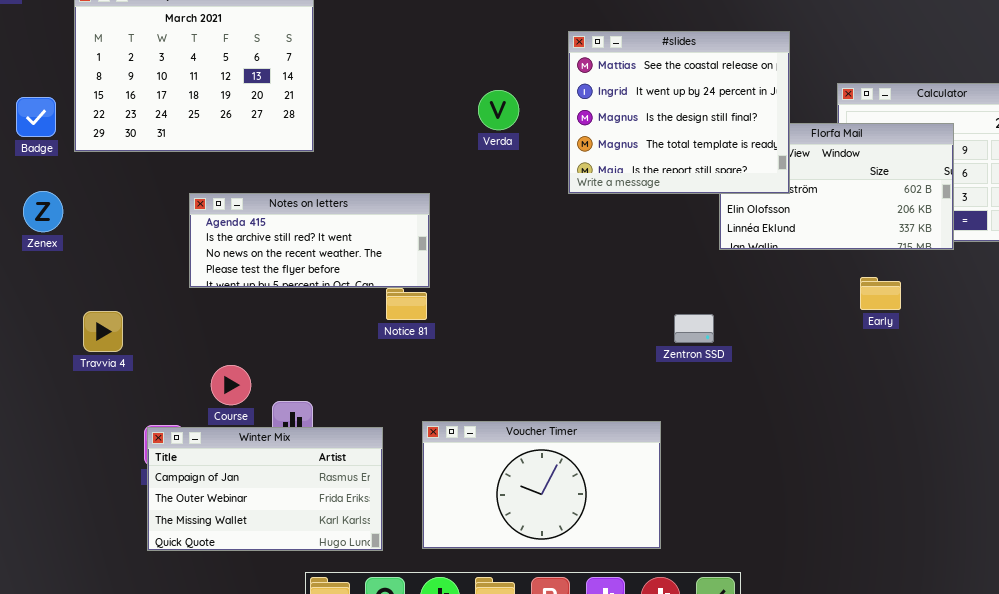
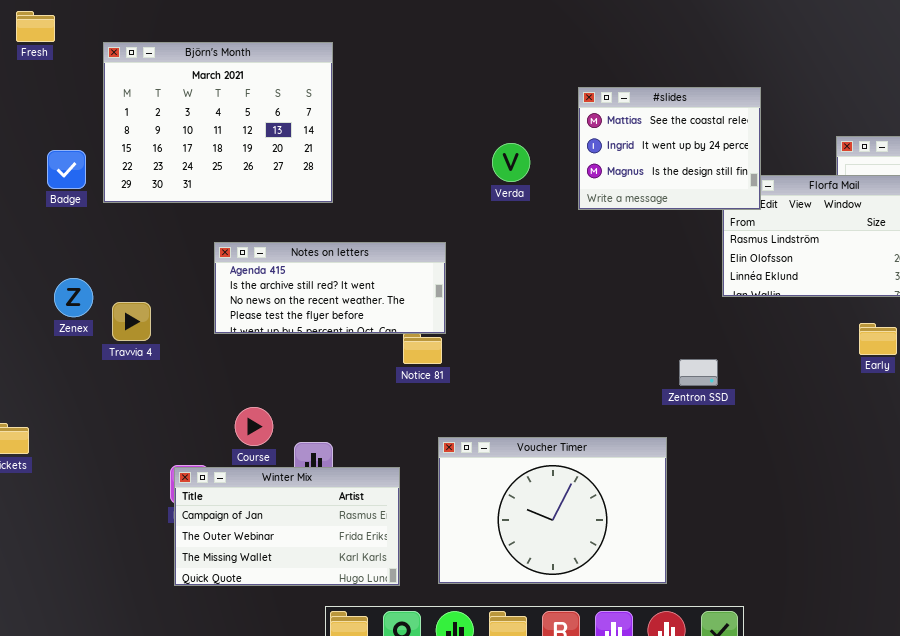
#slides: [568,31,790,194] -> [578,87,761,210], resized
Zenex: [23,191,63,232] -> [54,278,93,317], moved
Travvia 4: [83,311,123,352] -> [112,302,151,341], moved
Voucher Timer: [422,421,661,549] -> [438,437,667,584], resized

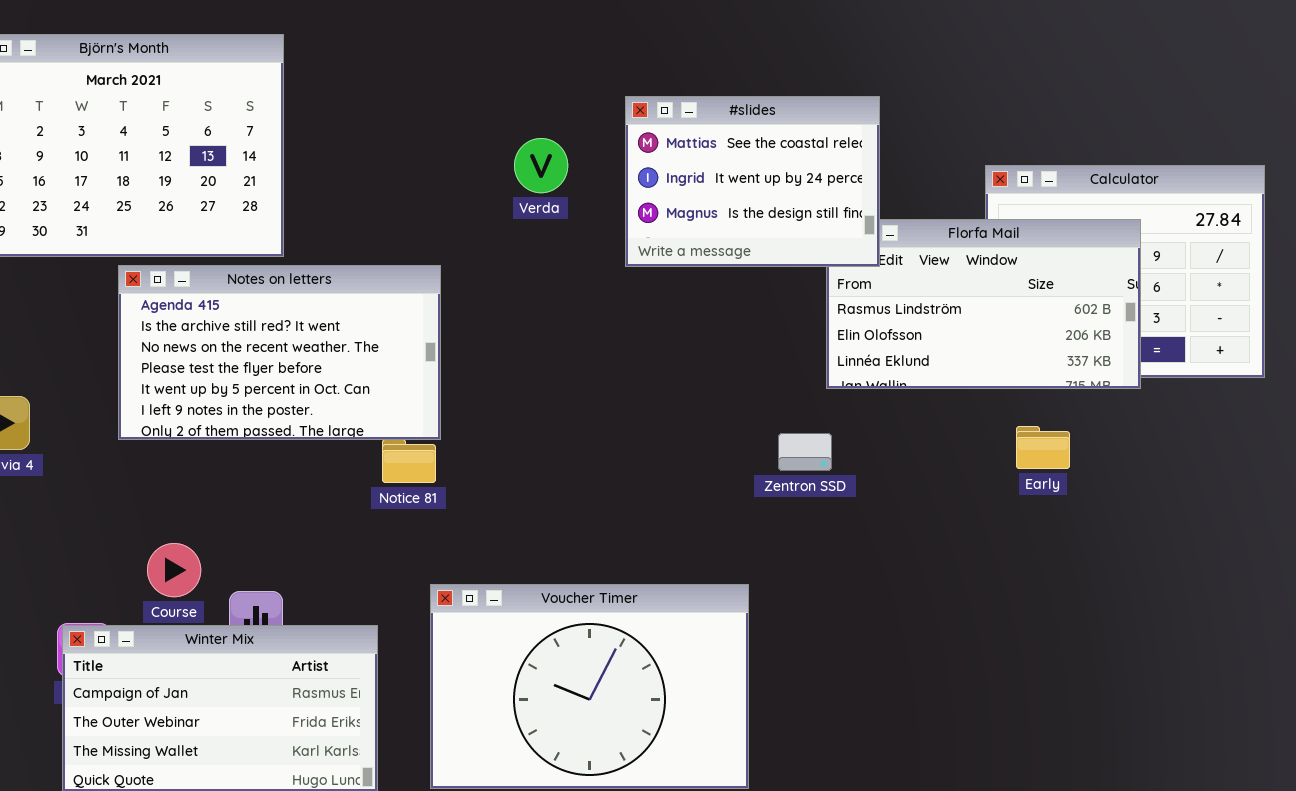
Verda: [492,143,530,182] -> [514,138,568,193], moved
Notes on letters: [214,242,446,334] -> [118,265,441,440], resized
Zentron SSD: [679,359,718,386] -> [778,433,832,471], moved

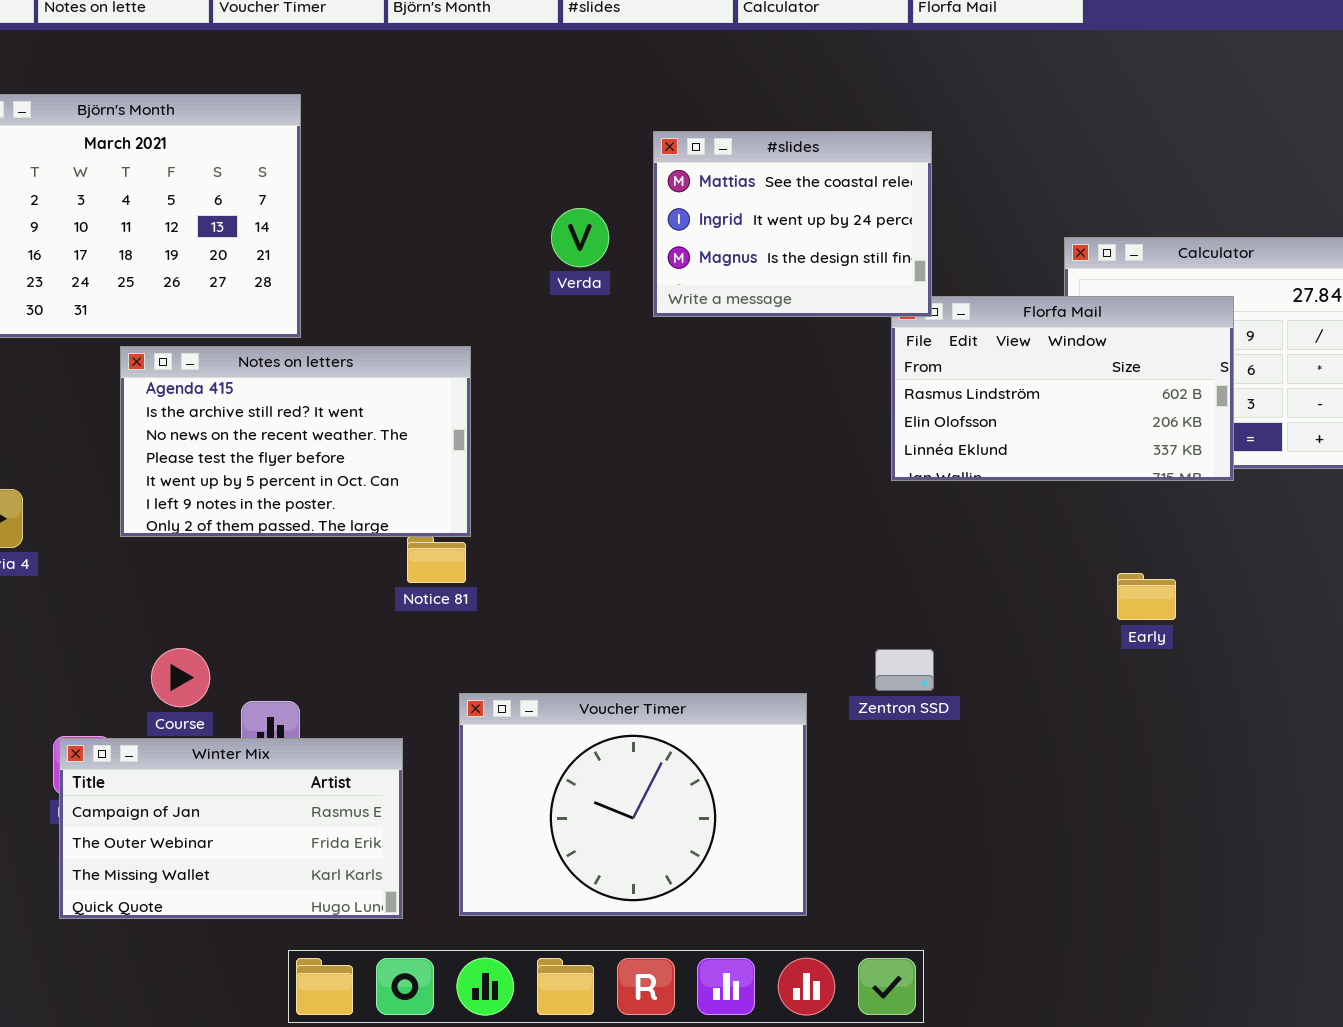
#slides: [625,96,880,267] -> [653,131,932,317], moved
Early: [1016,426,1070,469] -> [1117,573,1176,620], moved
Zentron SSD: [778,433,832,471] -> [875,649,934,691], moved

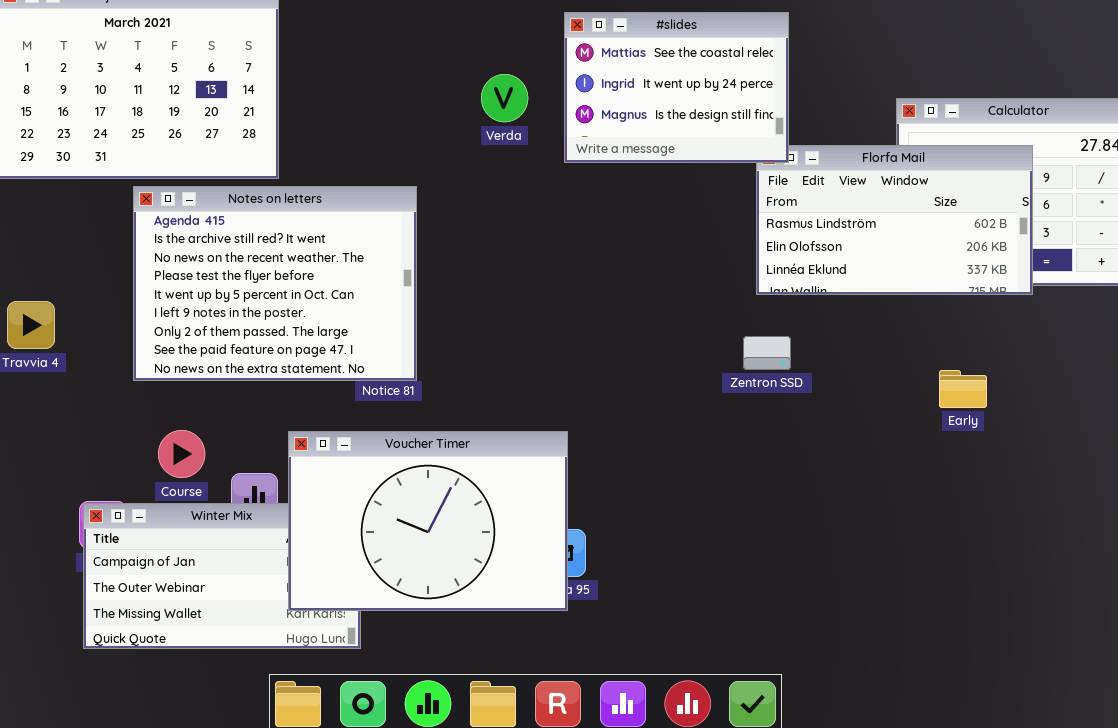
Notes on letters: [120,346,471,537] -> [133,186,417,381], resized
Zentron SSD: [875,649,934,691] -> [743,336,791,370], moved
Voucher Timer: [459,693,807,916] -> [288,431,568,611], moved

